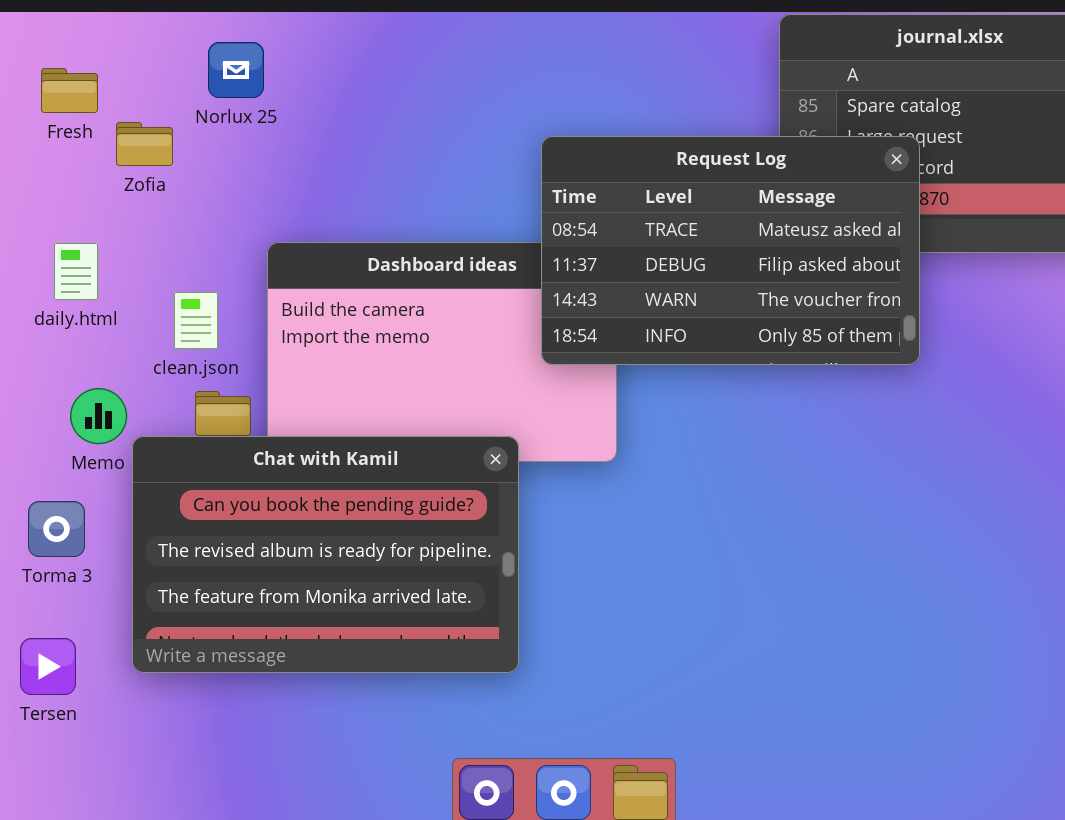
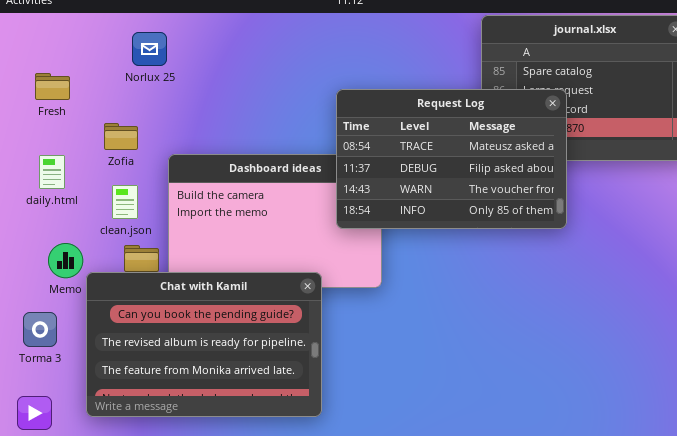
Fresh: [41,68,98,113] -> [35,73,70,100], moved
Zofia: [116,122,173,166] -> [104,123,138,150], moved

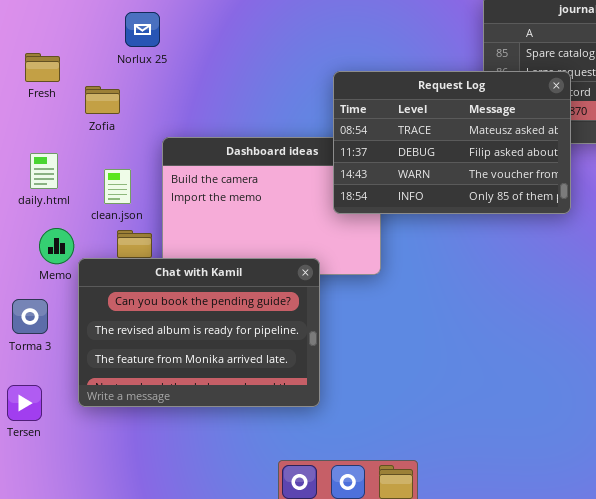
Zofia: [104,123,138,150] -> [85,86,120,114], moved
daily.html: [39,155,65,189] -> [30,153,58,189], moved

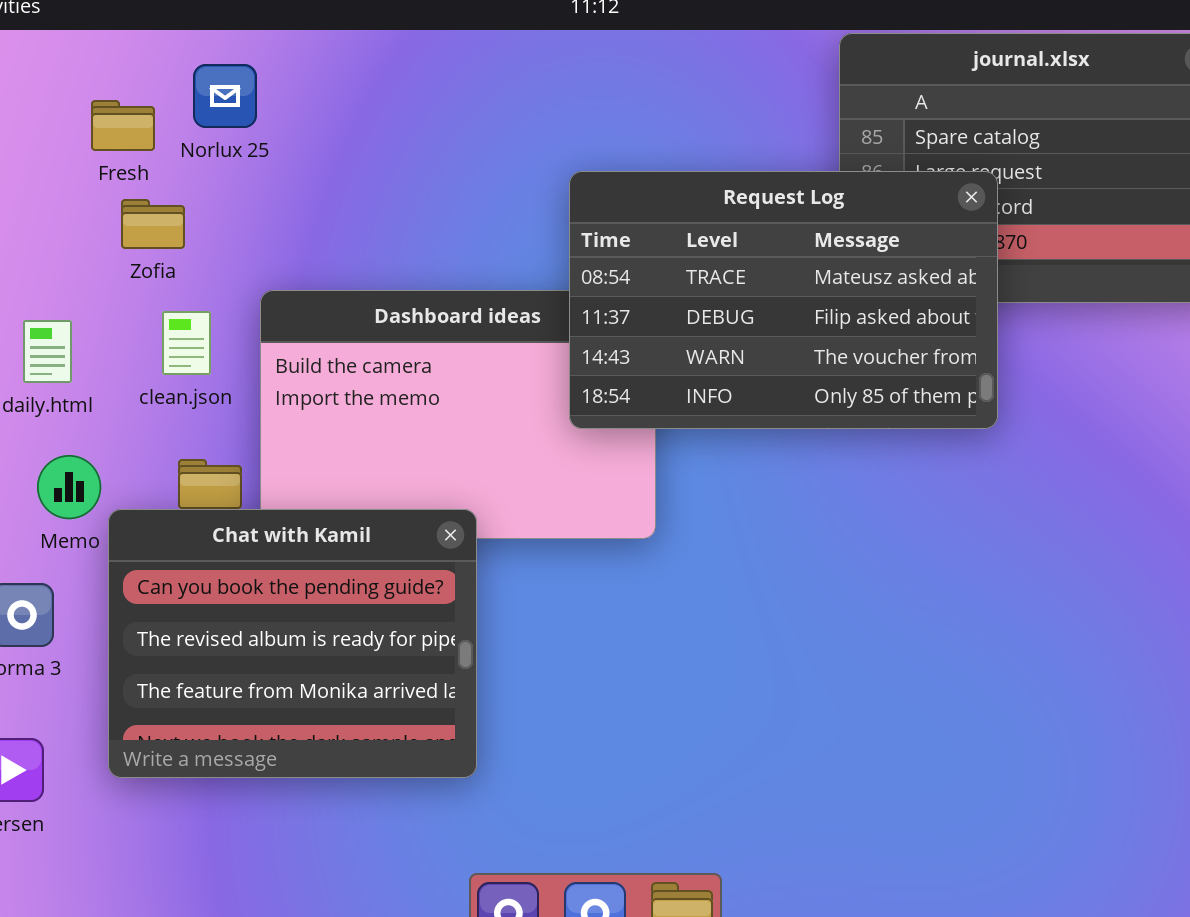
Fresh: [25,53,60,82] -> [91,100,155,151], moved
clean.json: [104,169,131,204] -> [162,311,211,375], moved
Chat with Kamil: [78,258,320,407] -> [108,509,477,778], resized

